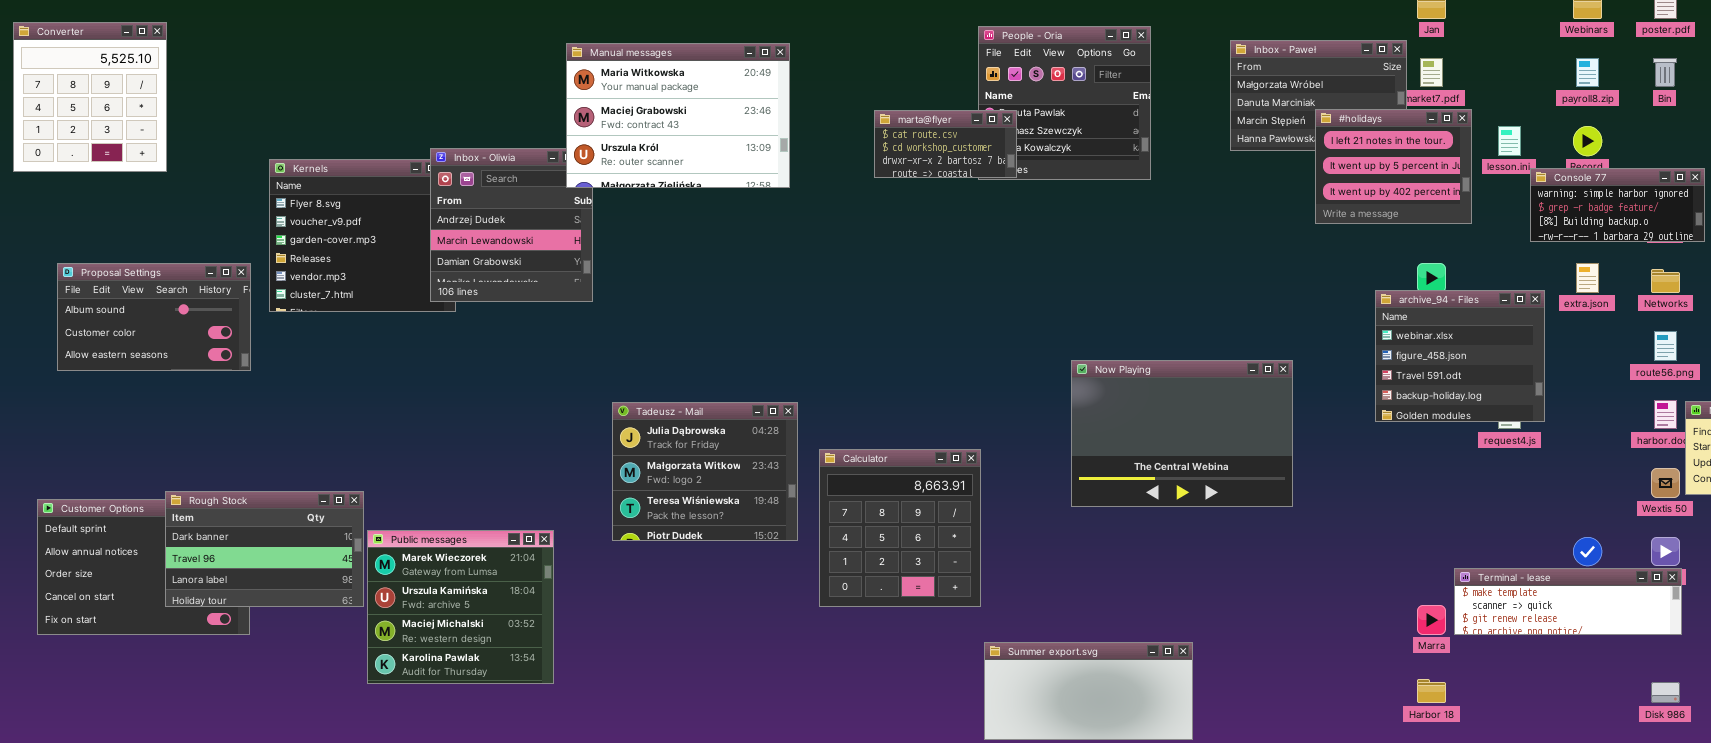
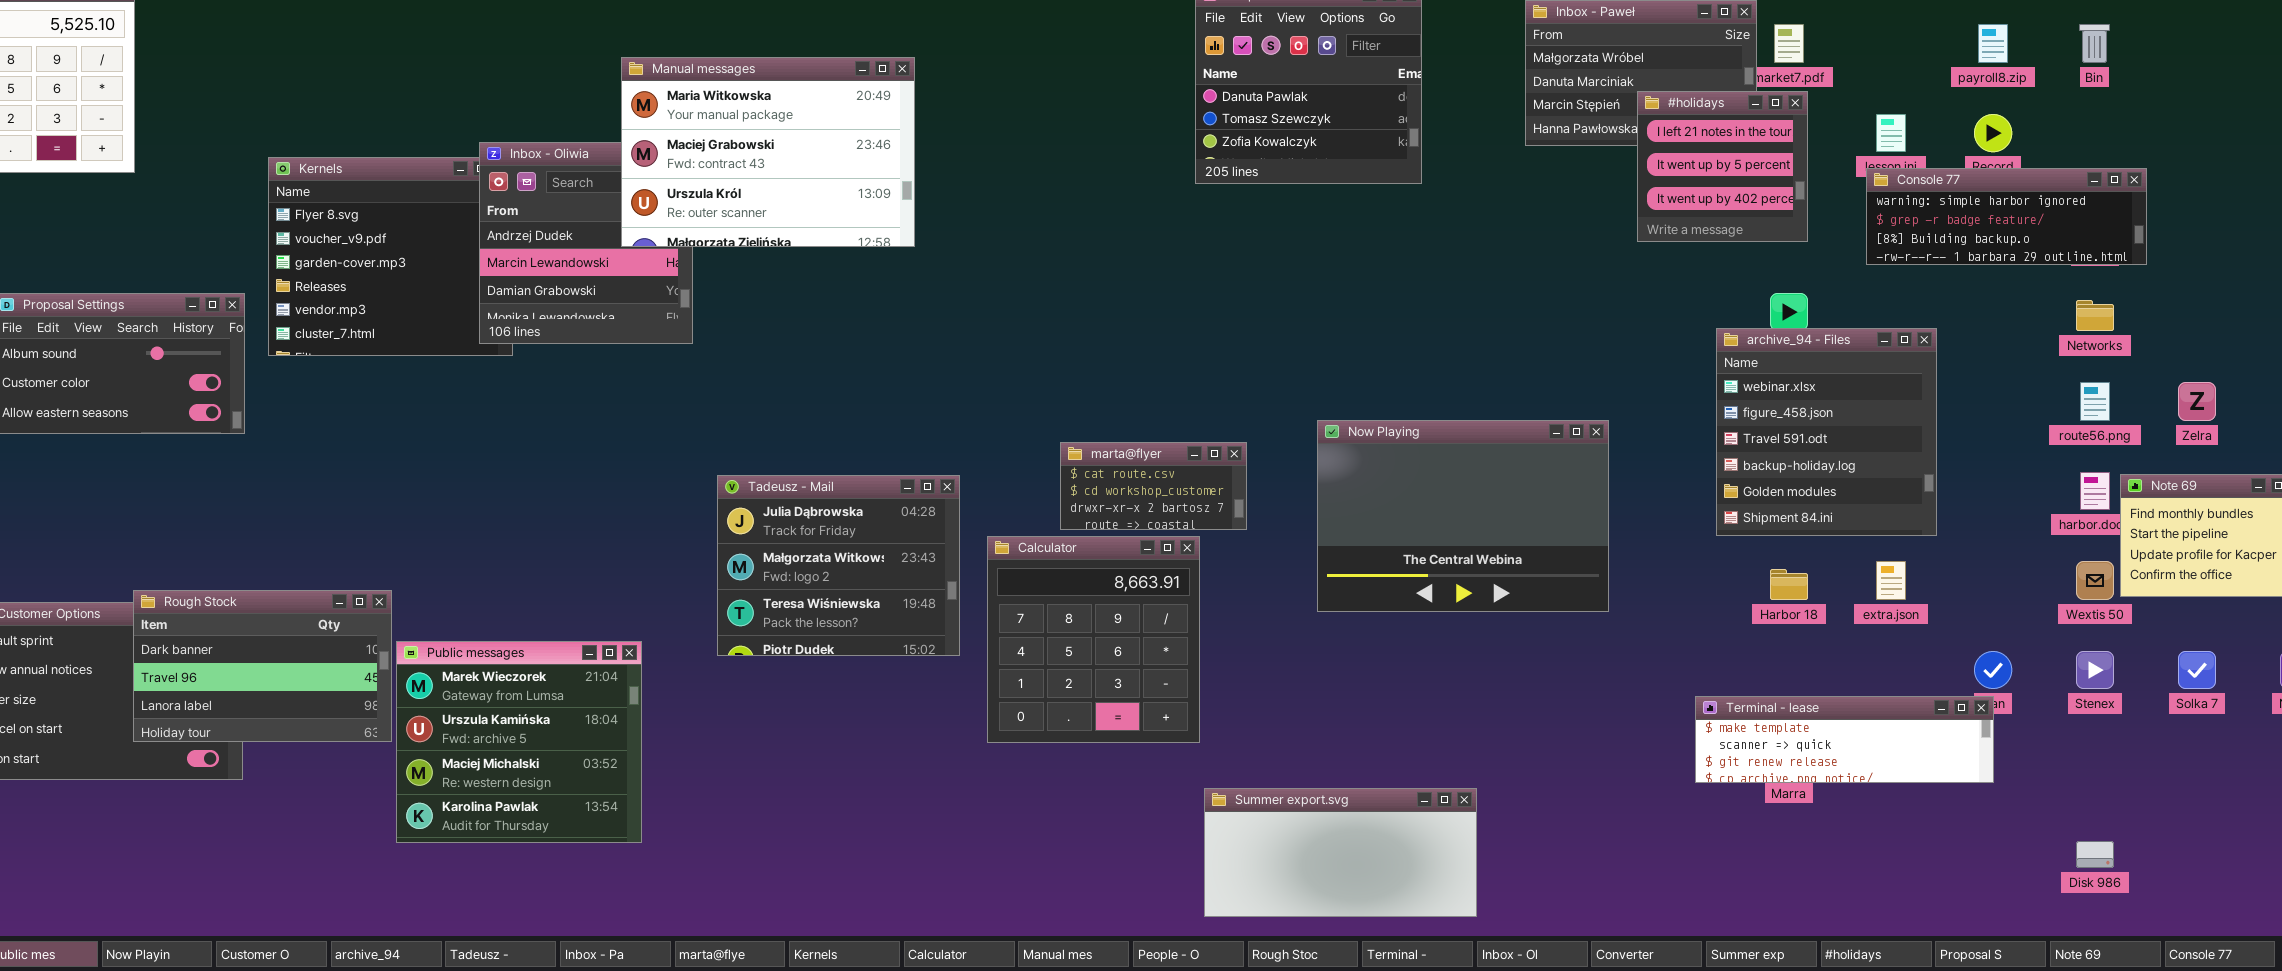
Manual messages: [566,43,790,188] -> [621,57,915,247], moved
#holidays: [1315,109,1472,224] -> [1637,91,1808,242], resized
marta@flyer: [874,110,1017,178] -> [1060,442,1247,530], moved
Console 77: [1530,168,1705,242] -> [1866,168,2147,265], resized
extra.json: [1576,263,1599,293] -> [1876,561,1906,600], moved
archive_94 - Files: [1375,290,1545,422] -> [1716,328,1937,536], resized
Terminal - lease: [1454,568,1682,635] -> [1695,696,1994,783], moved
Harbor 18: [1417,679,1446,703] -> [1770,569,1808,600], moved

